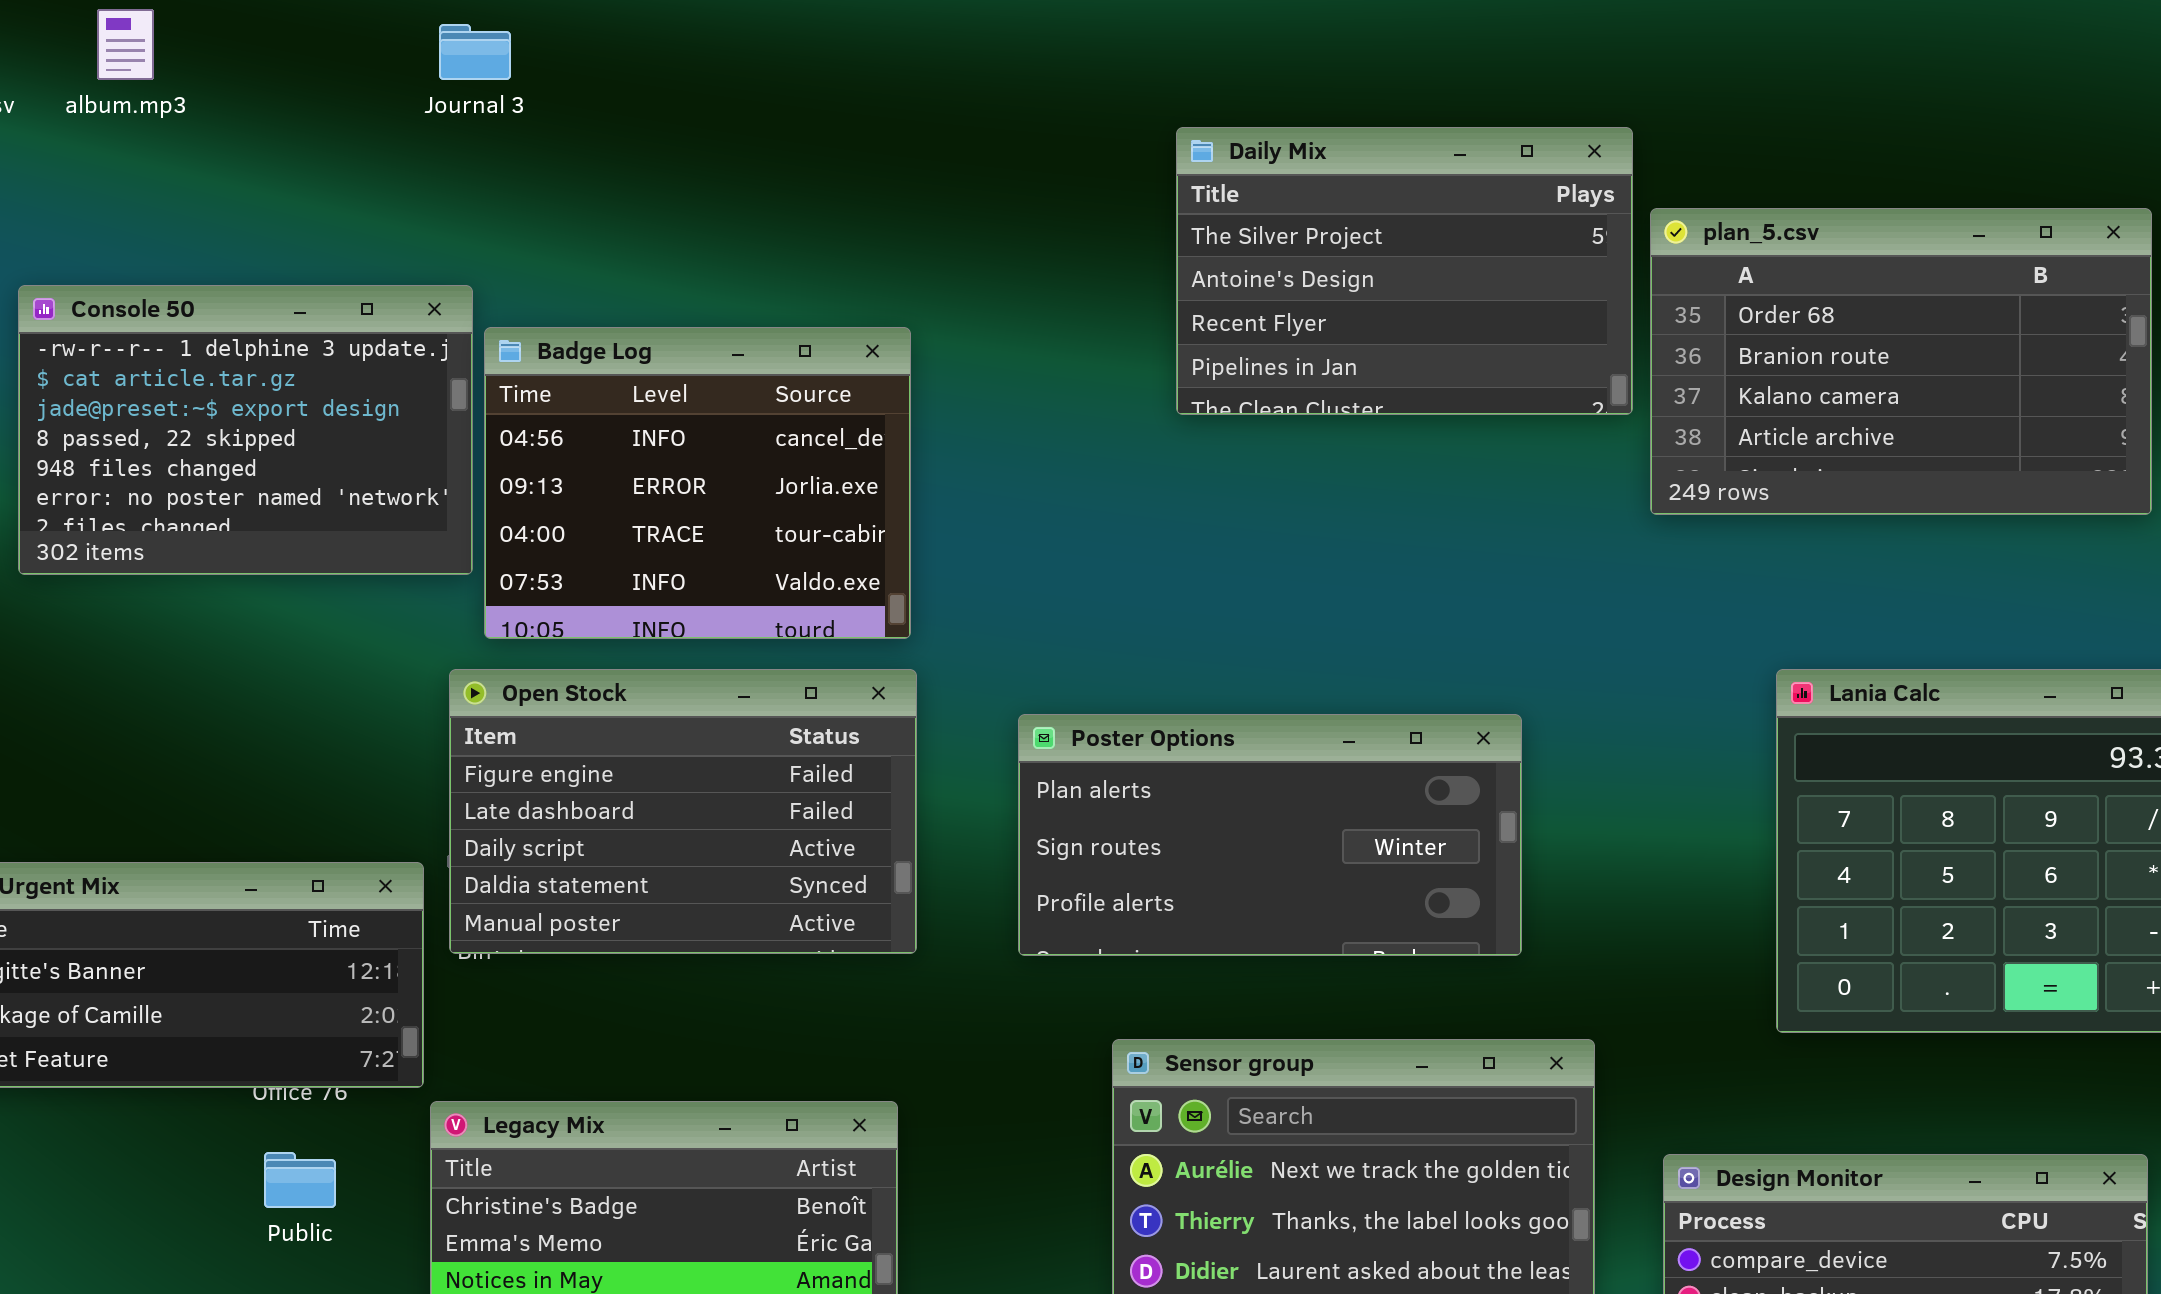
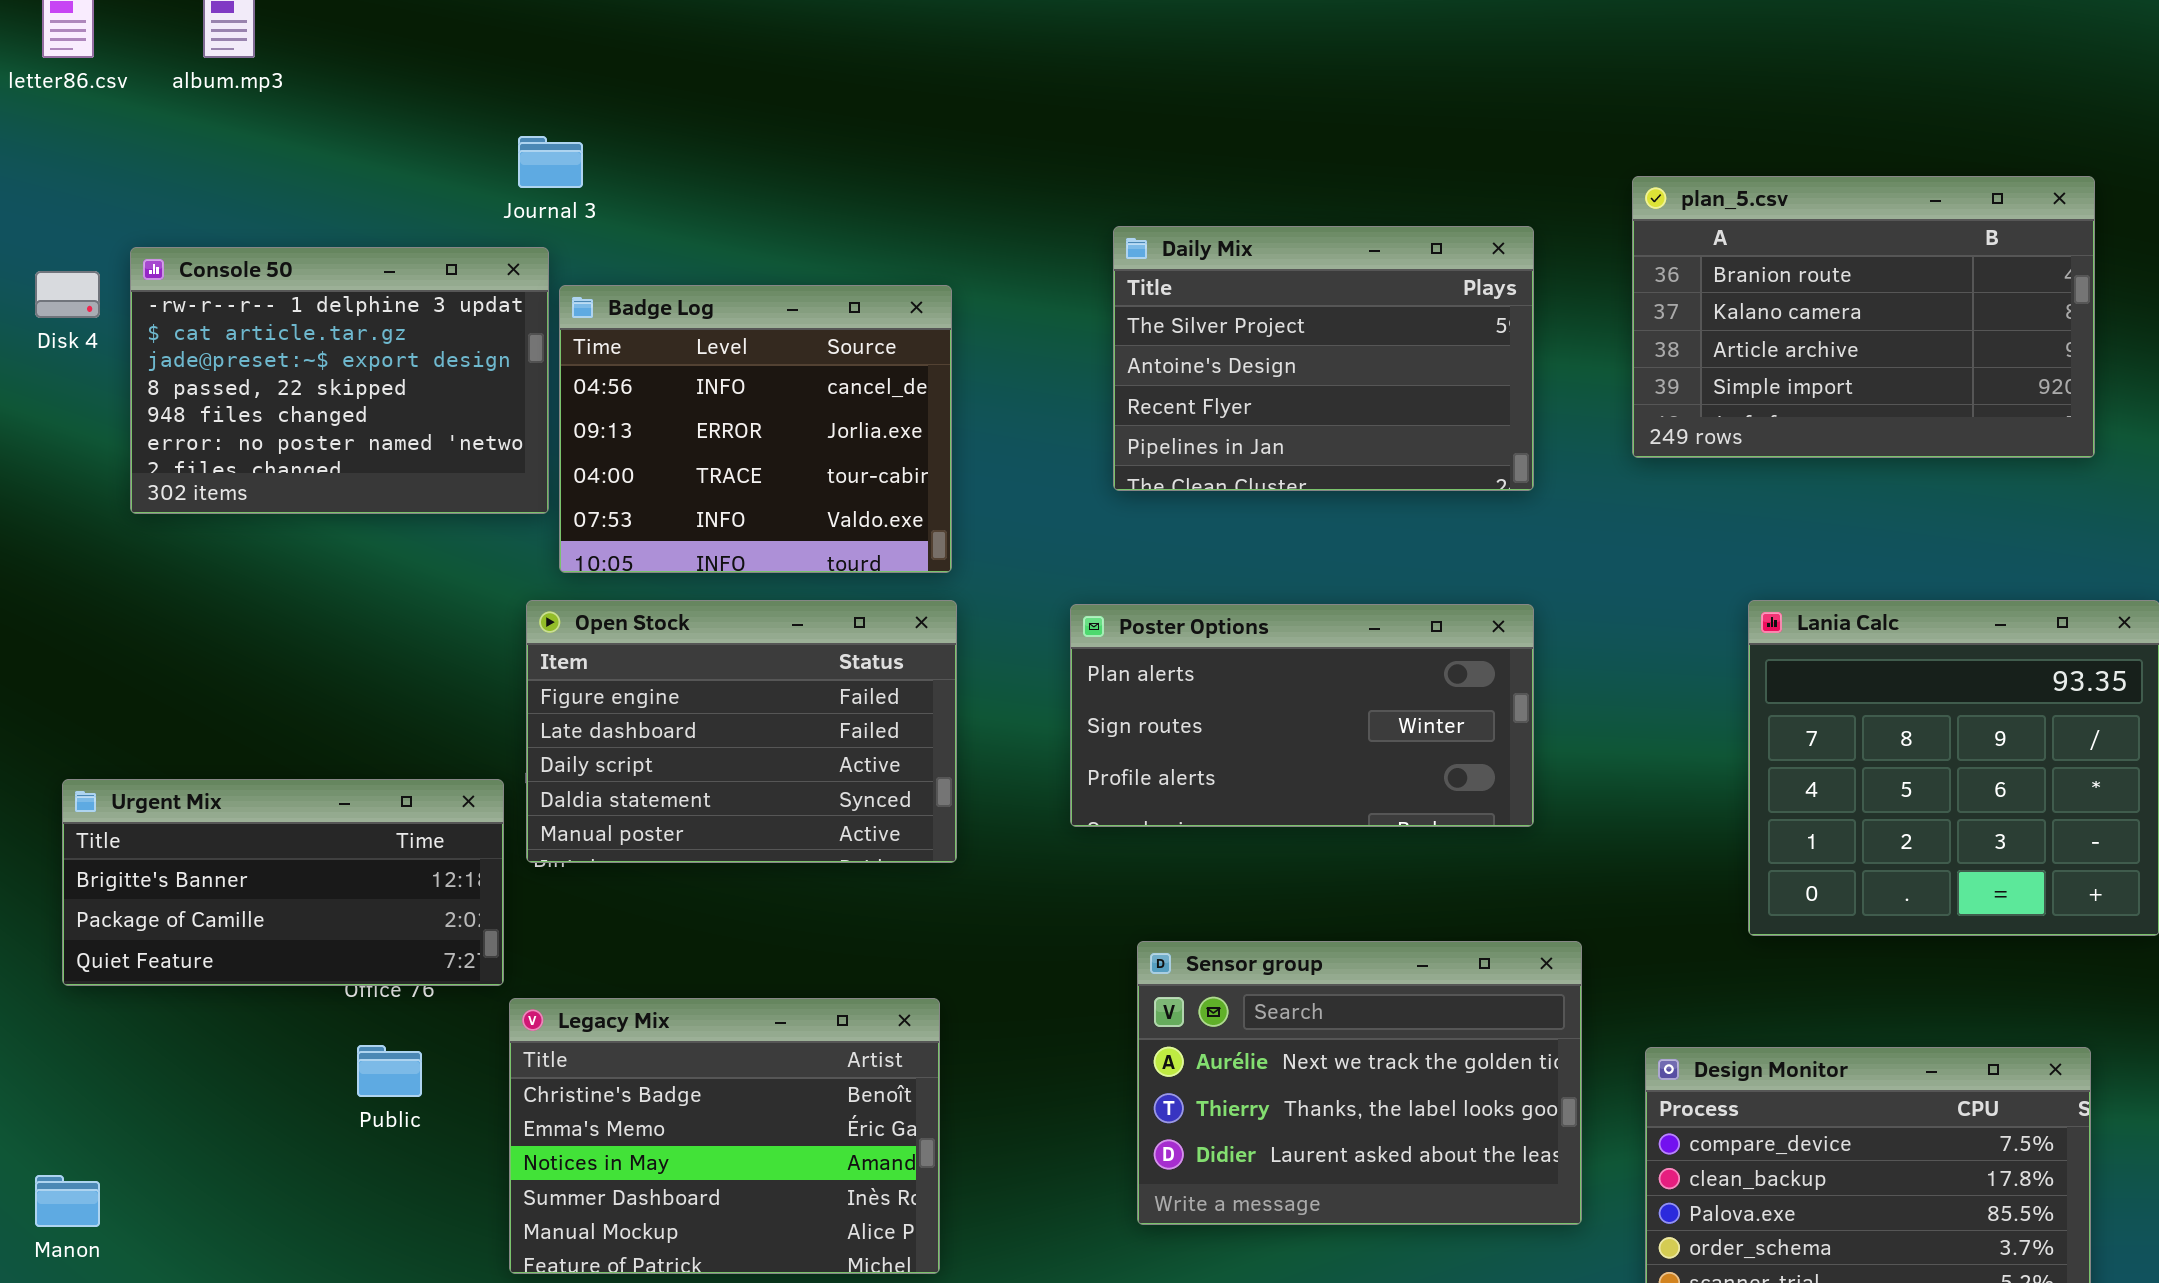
Journal 3: [439,24,511,80] -> [518,136,583,188], moved
Daily Mix: [1176,127,1633,415] -> [1113,226,1534,491], moved
plan_5.csv: [1650,208,2152,515] -> [1632,176,2095,458], scrolled down 1 row
Poster Options: [1018,714,1522,956] -> [1070,604,1534,827], moved

